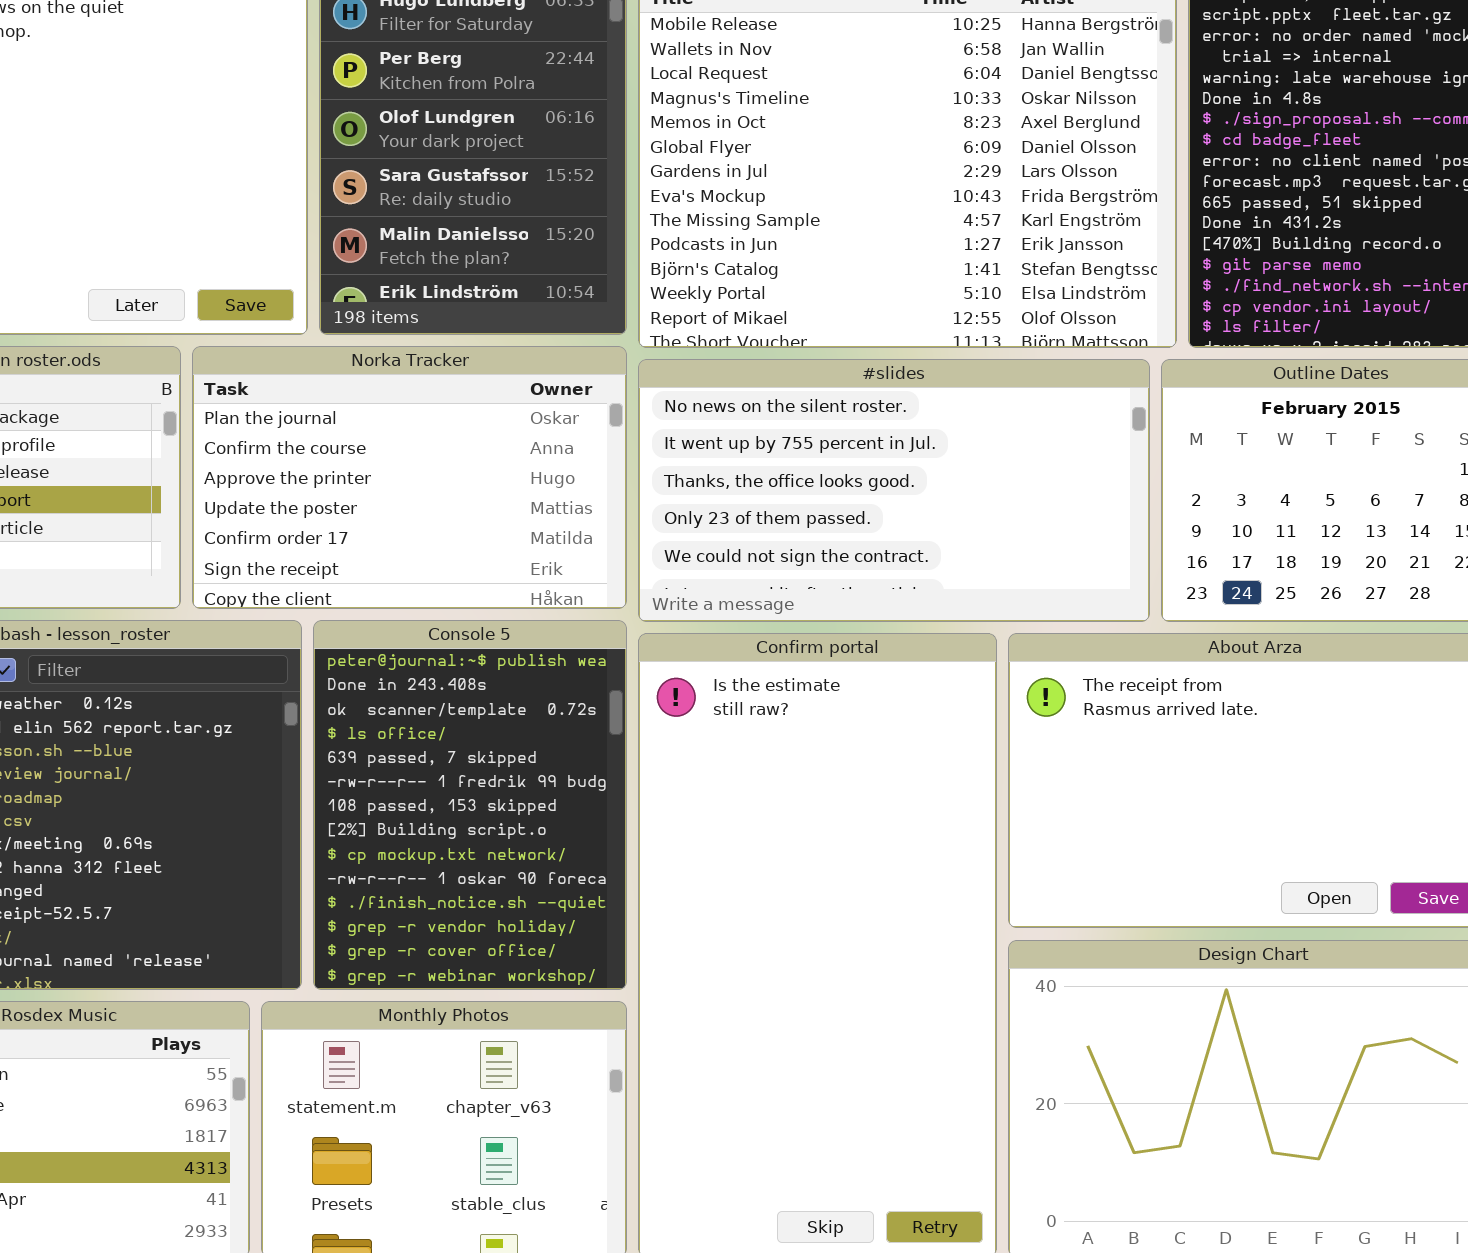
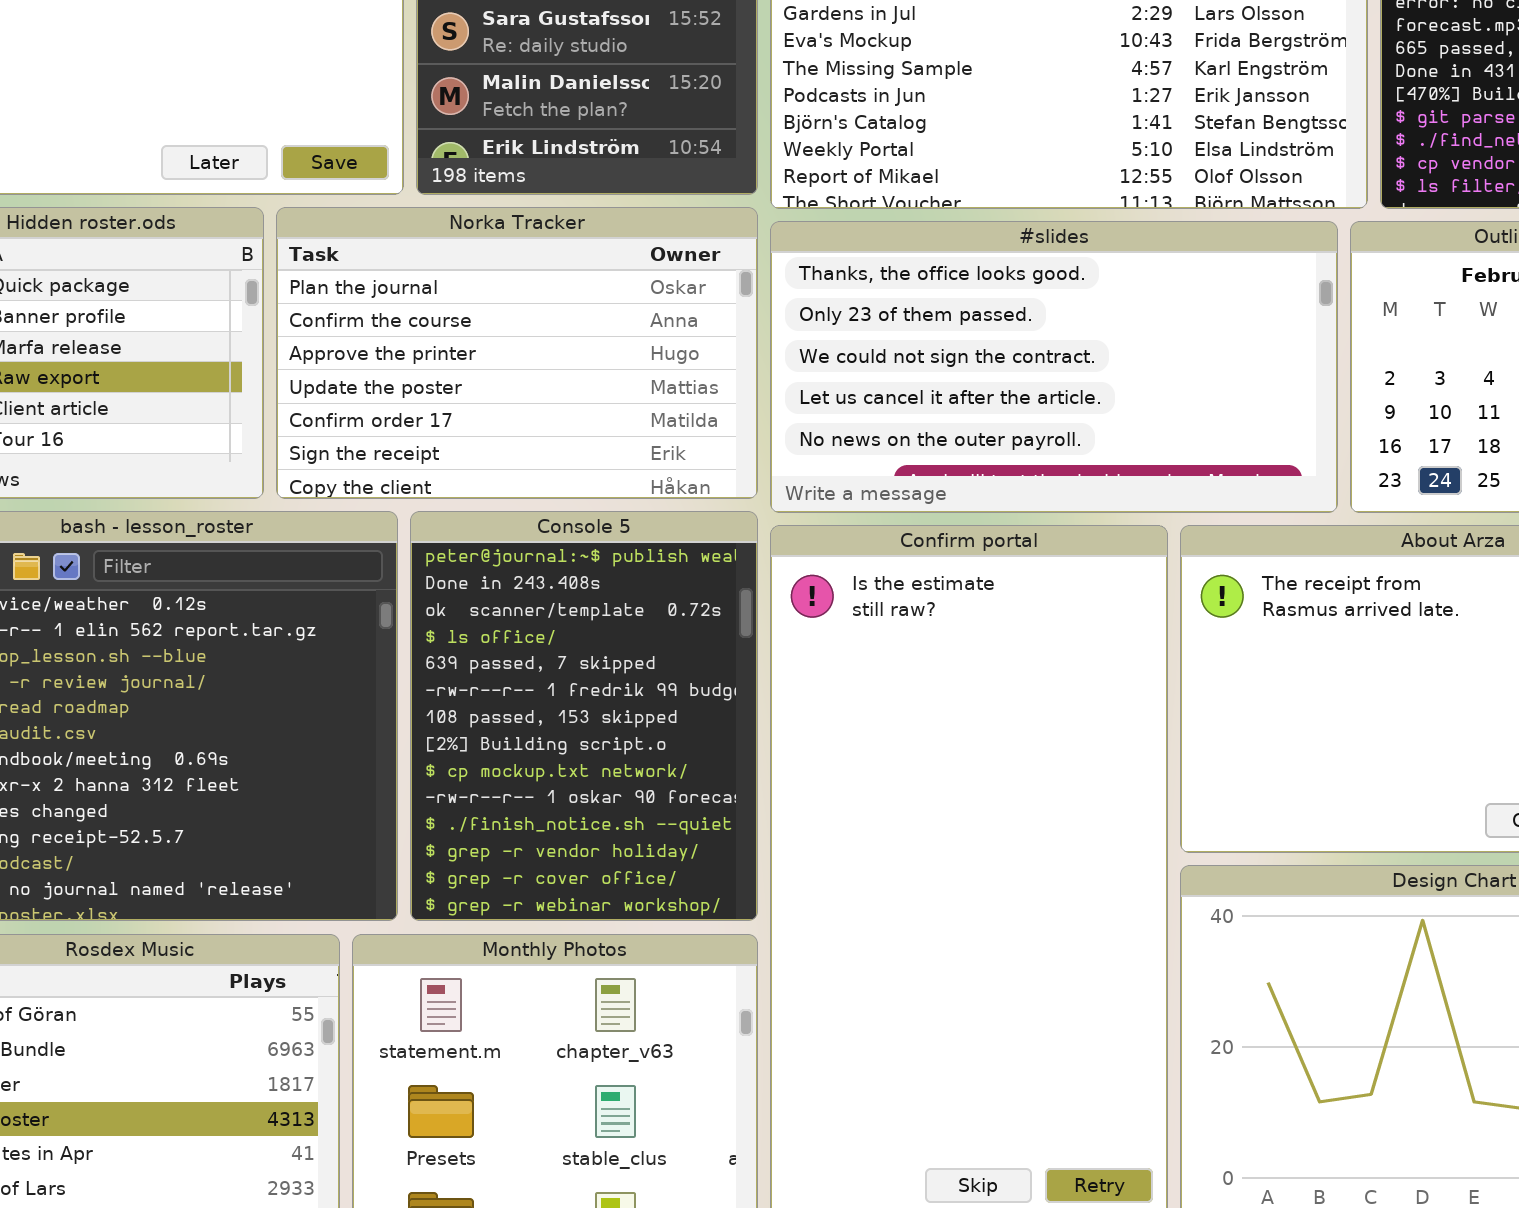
#slides: [638,359,1150,622] -> [770,221,1338,513], scrolled down 2 rows

